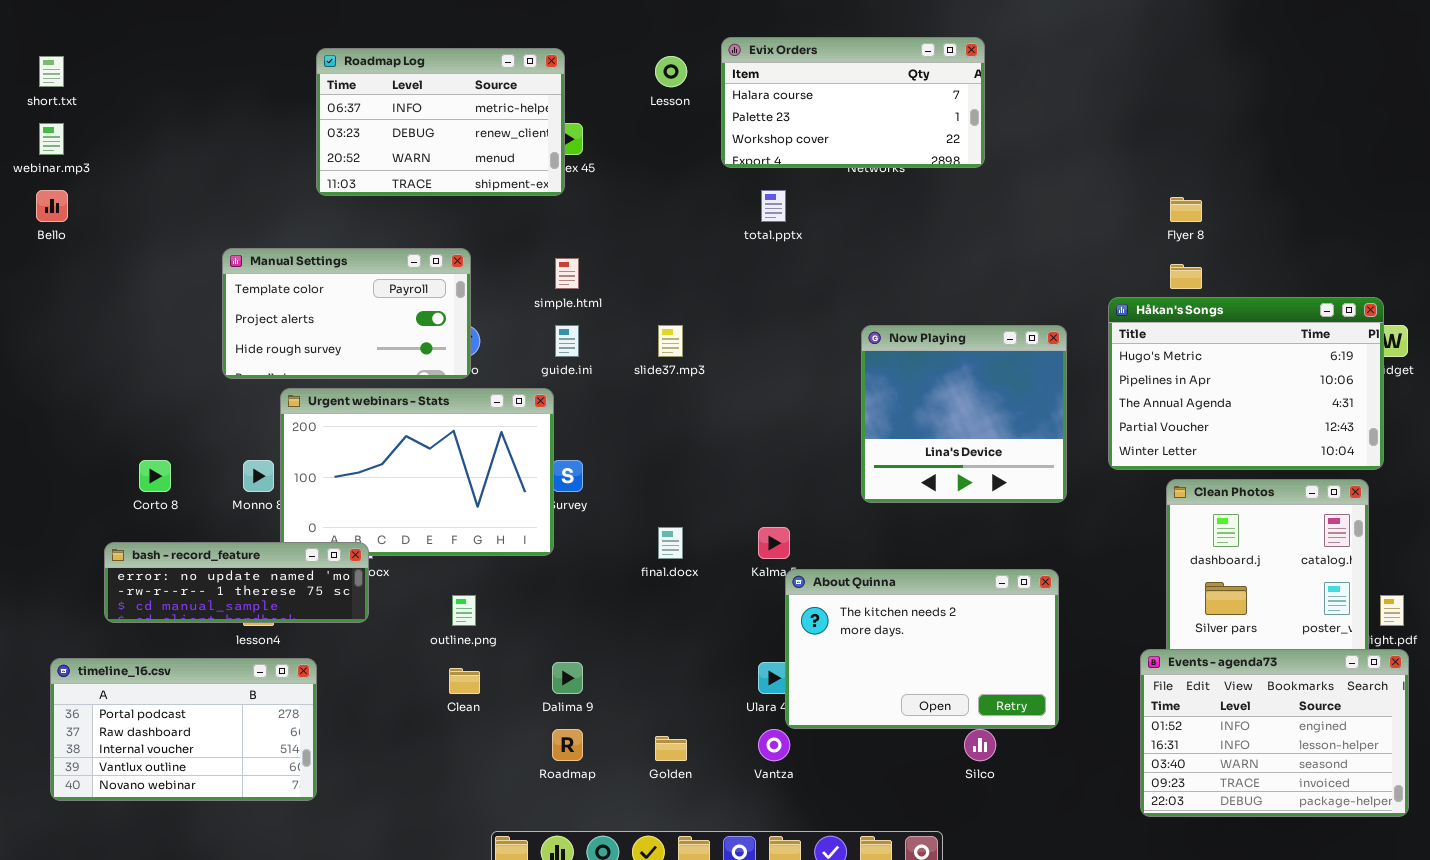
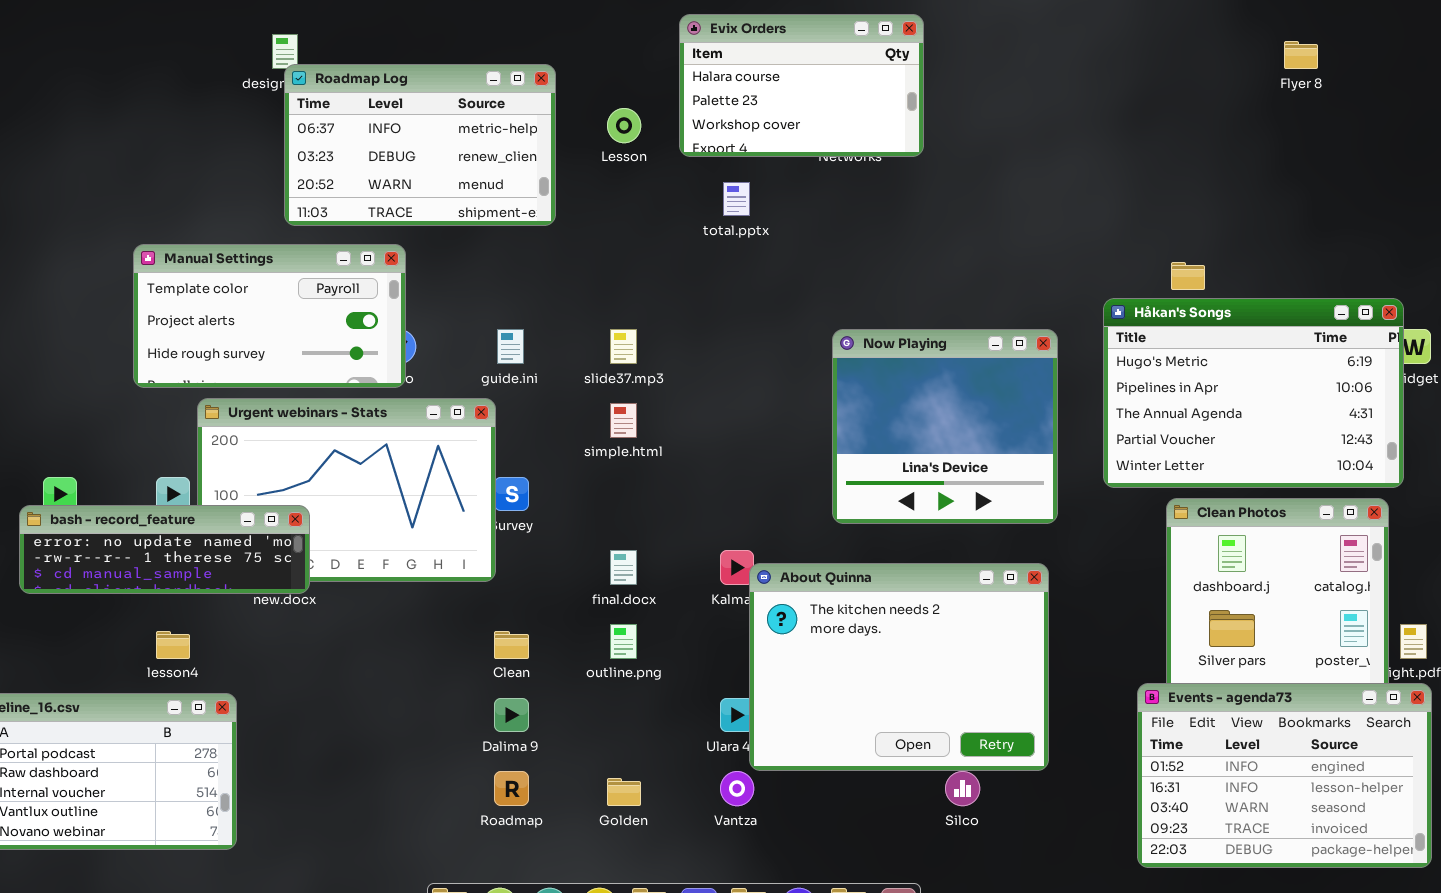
Evix Orders: [721,37,985,168] -> [679,14,924,157], resized
Roadmap Log: [316,48,565,196] -> [284,64,556,226], moved
Lesson: [655,56,687,87] -> [607,108,641,143], moved
Flyer 8: [1170,197,1202,222] -> [1284,41,1318,69], moved
simple.html: [555,258,579,289] -> [610,403,637,438], moved
bash - record_feature: [104,542,369,623] -> [19,505,310,594], moved
About Quinna: [785,569,1059,729] -> [749,563,1049,771], resized
outline.png: [452,595,476,626] -> [610,624,637,659], moved
Clean: [449,668,480,694] -> [494,631,529,659], moved

